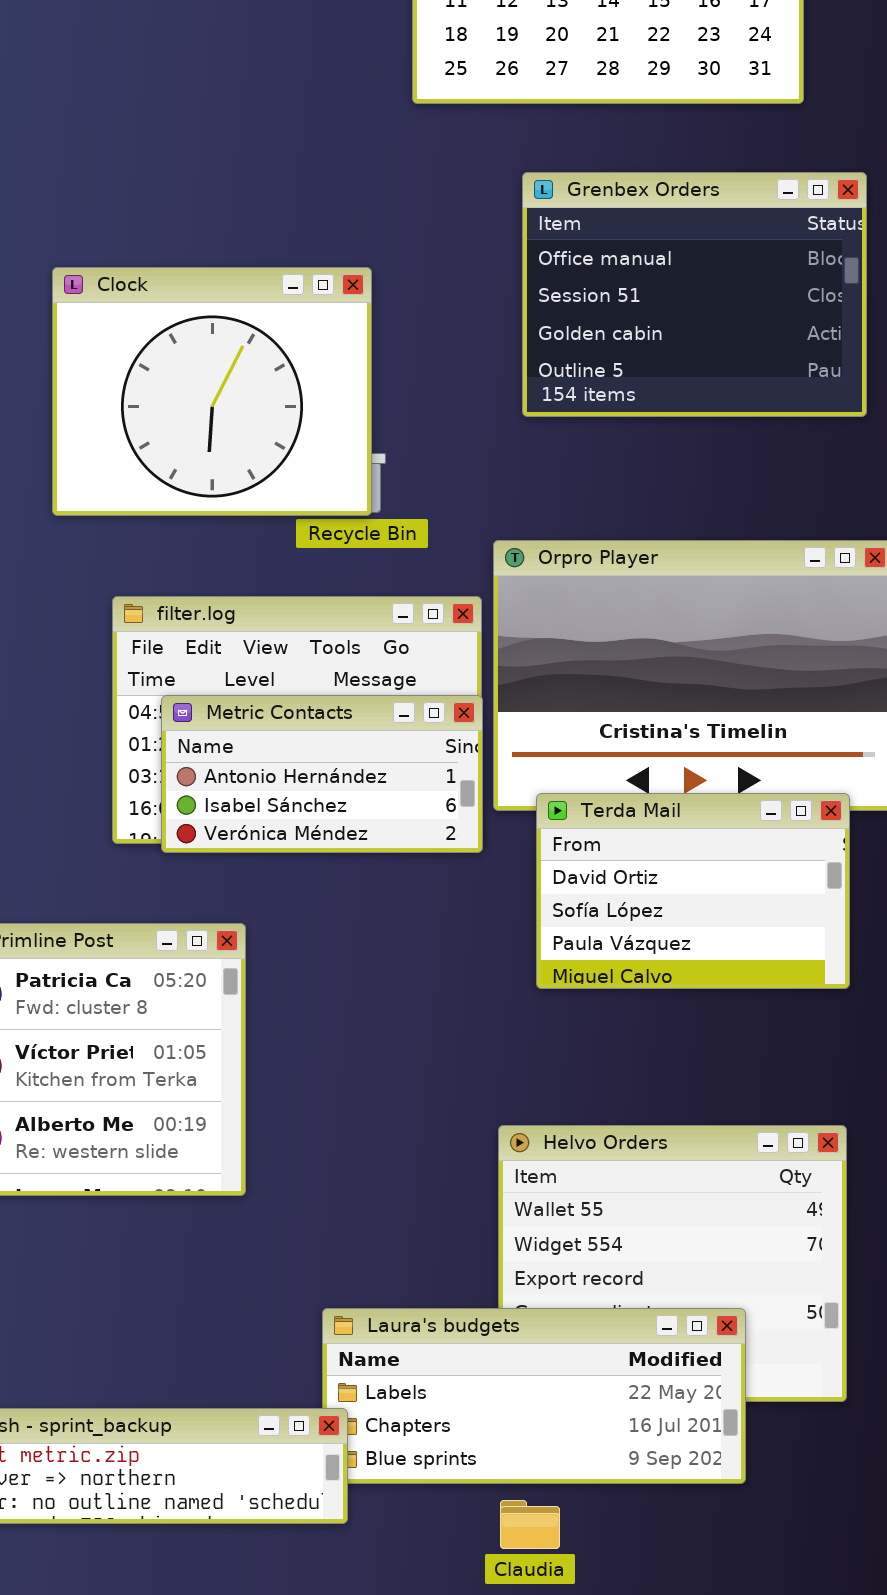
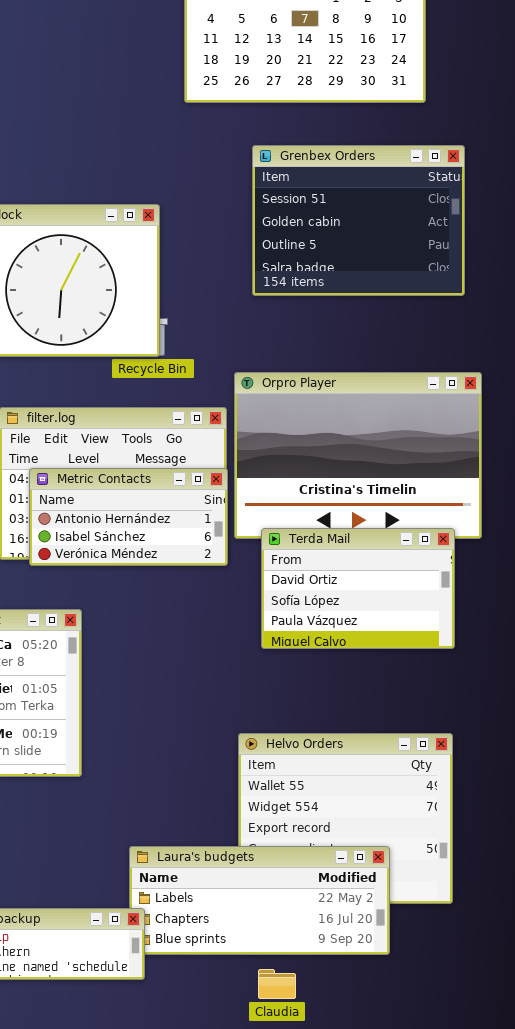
Grenbex Orders: [522,172,867,417] -> [252,145,465,296], scrolled down 1 row
Claudia: [500,1500,560,1549] -> [258,969,296,999], moved

